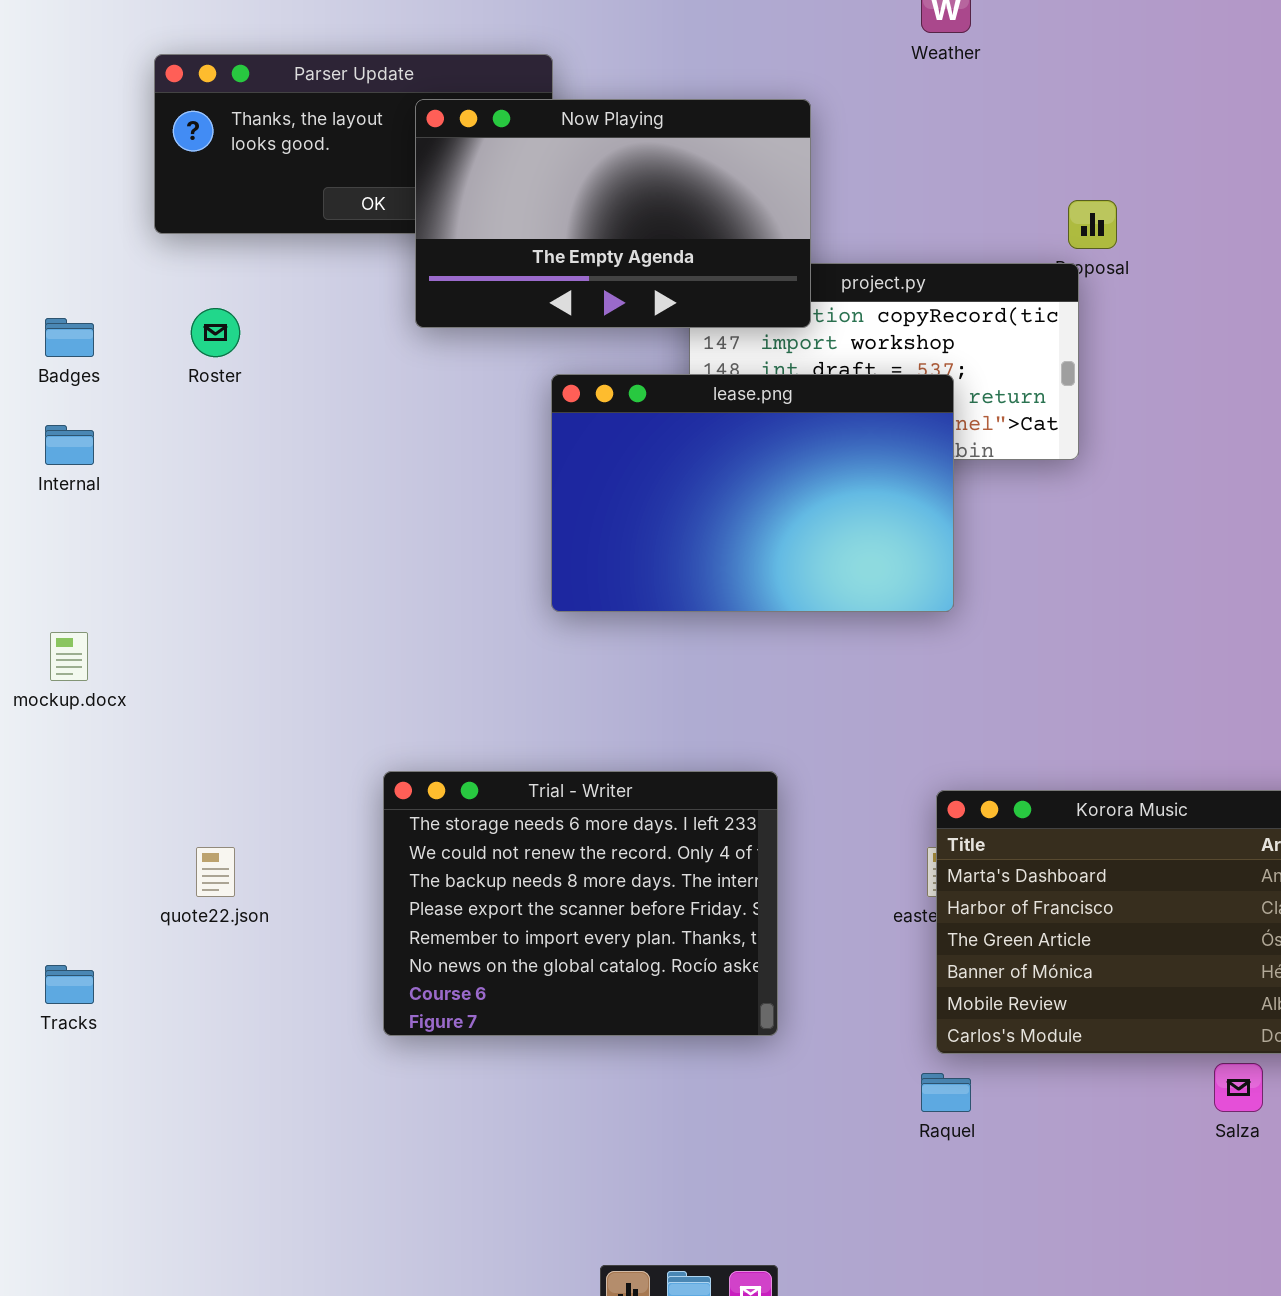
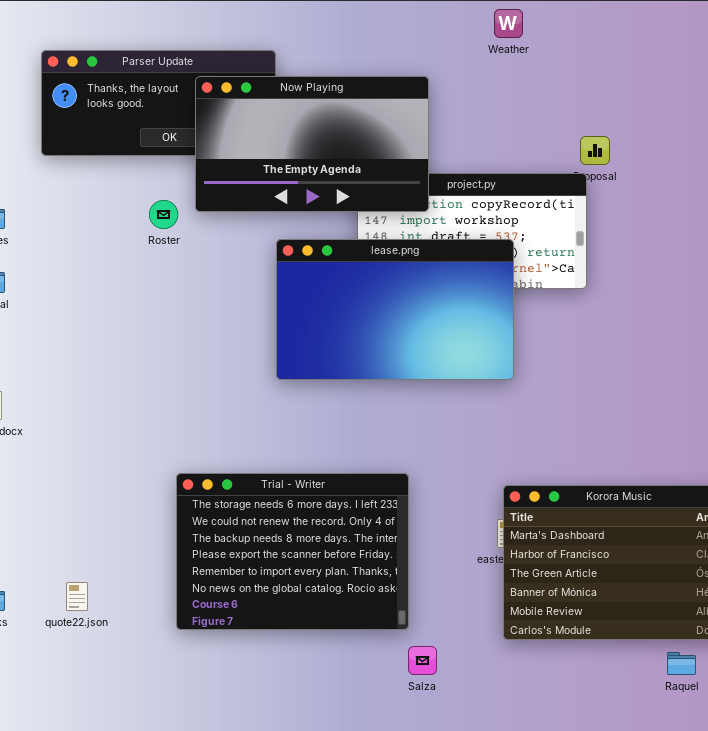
Roster: [191,308,240,357] -> [149,200,178,229], moved
quote22.json: [196,847,235,897] -> [66,582,88,611], moved
Salza: [1214,1063,1263,1112] -> [408,646,437,675], moved
Raquel: [921,1073,971,1112] -> [667,652,696,675], moved

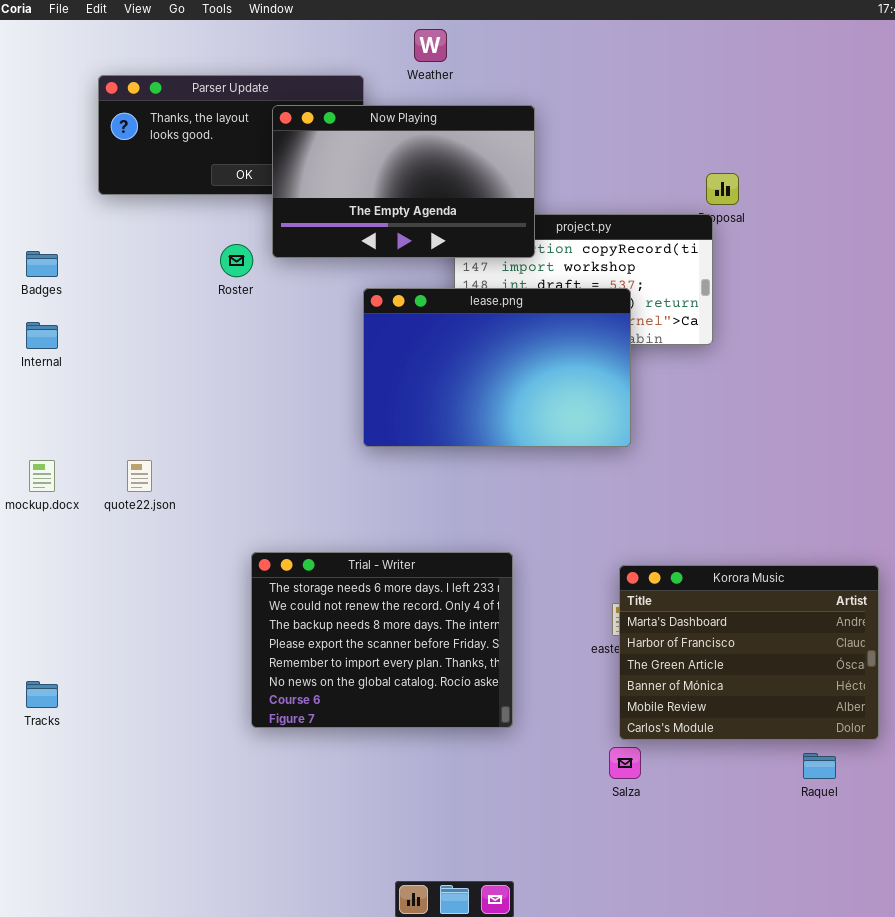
Weather: [494,9,523,38] -> [414,29,447,62], moved
quote22.json: [66,582,88,611] -> [127,460,152,492], moved
Salza: [408,646,437,675] -> [609,747,641,779], moved

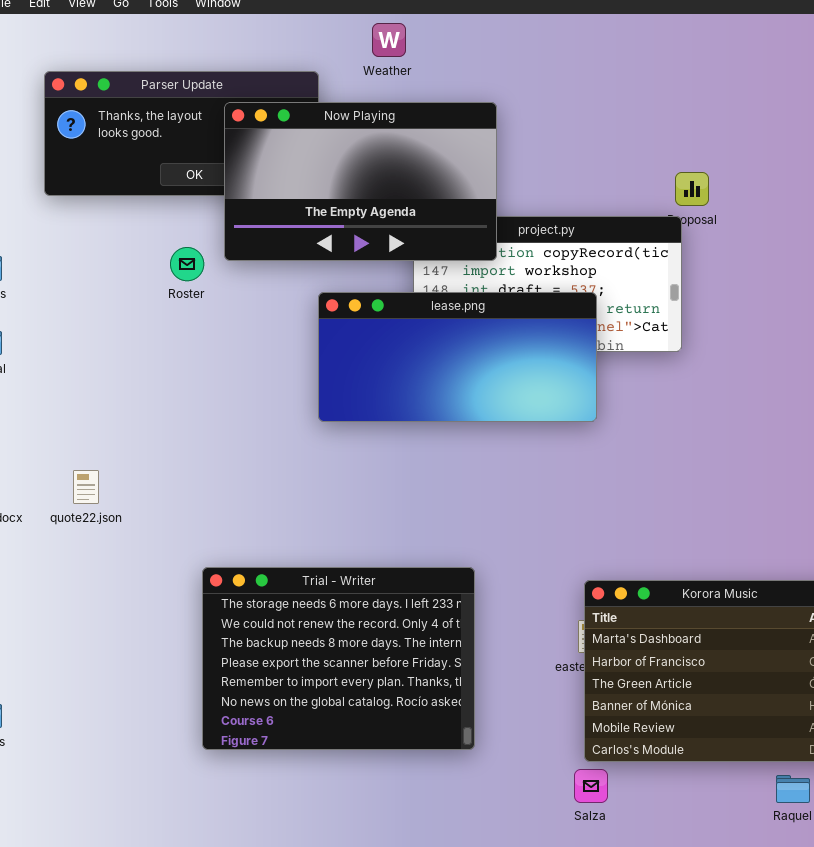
lease.png: [363,288,631,447] -> [318,292,597,422], resized

